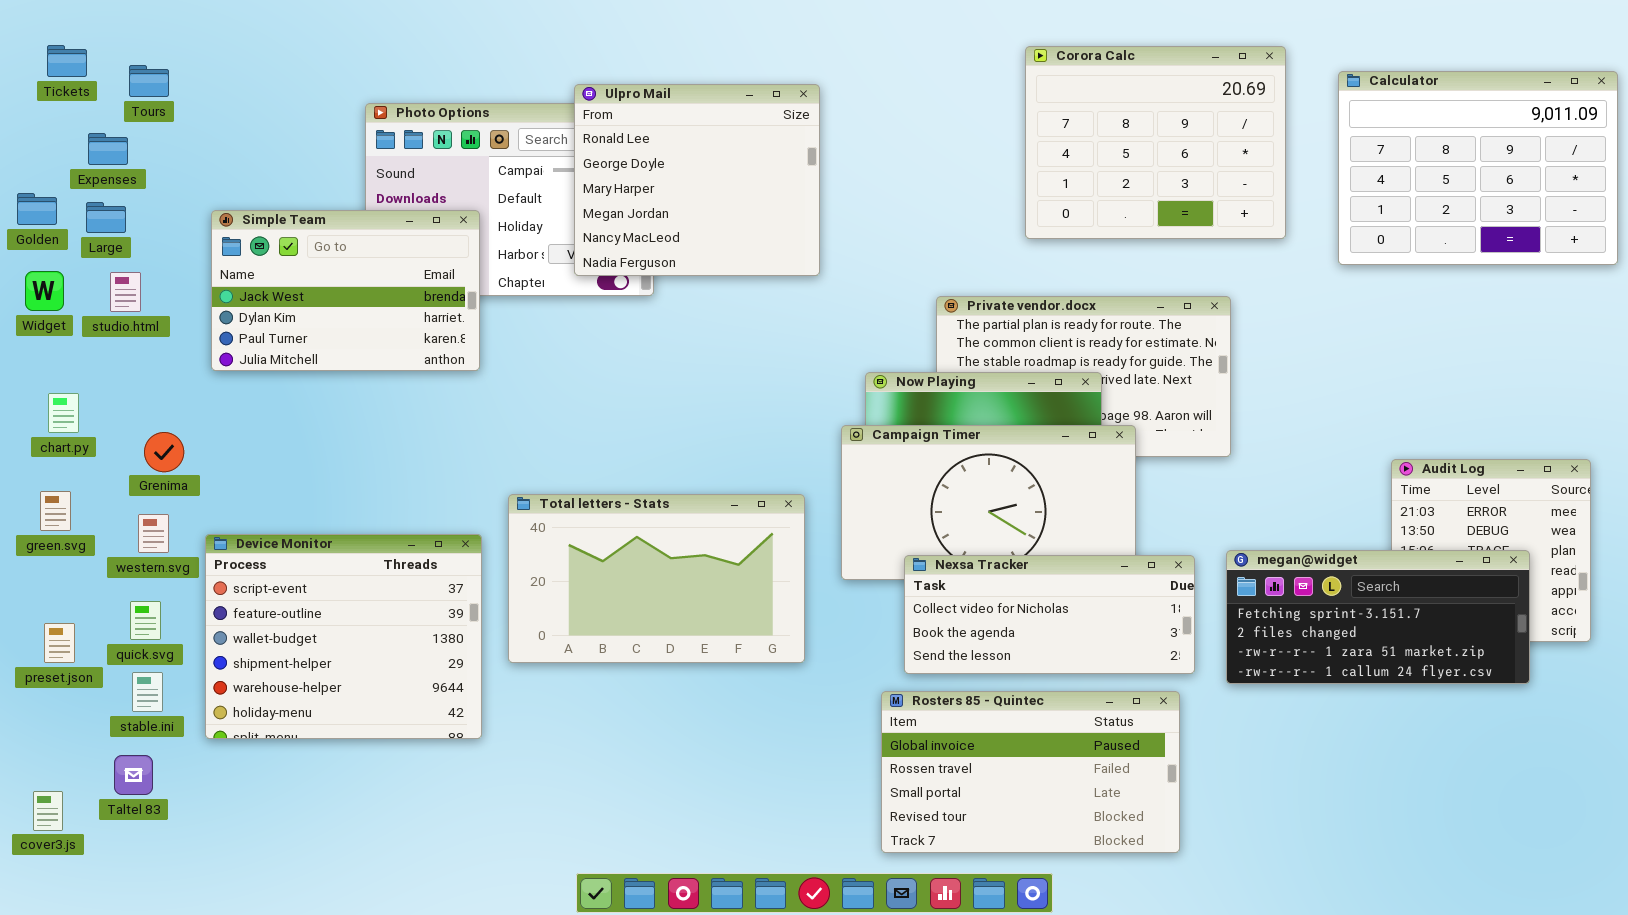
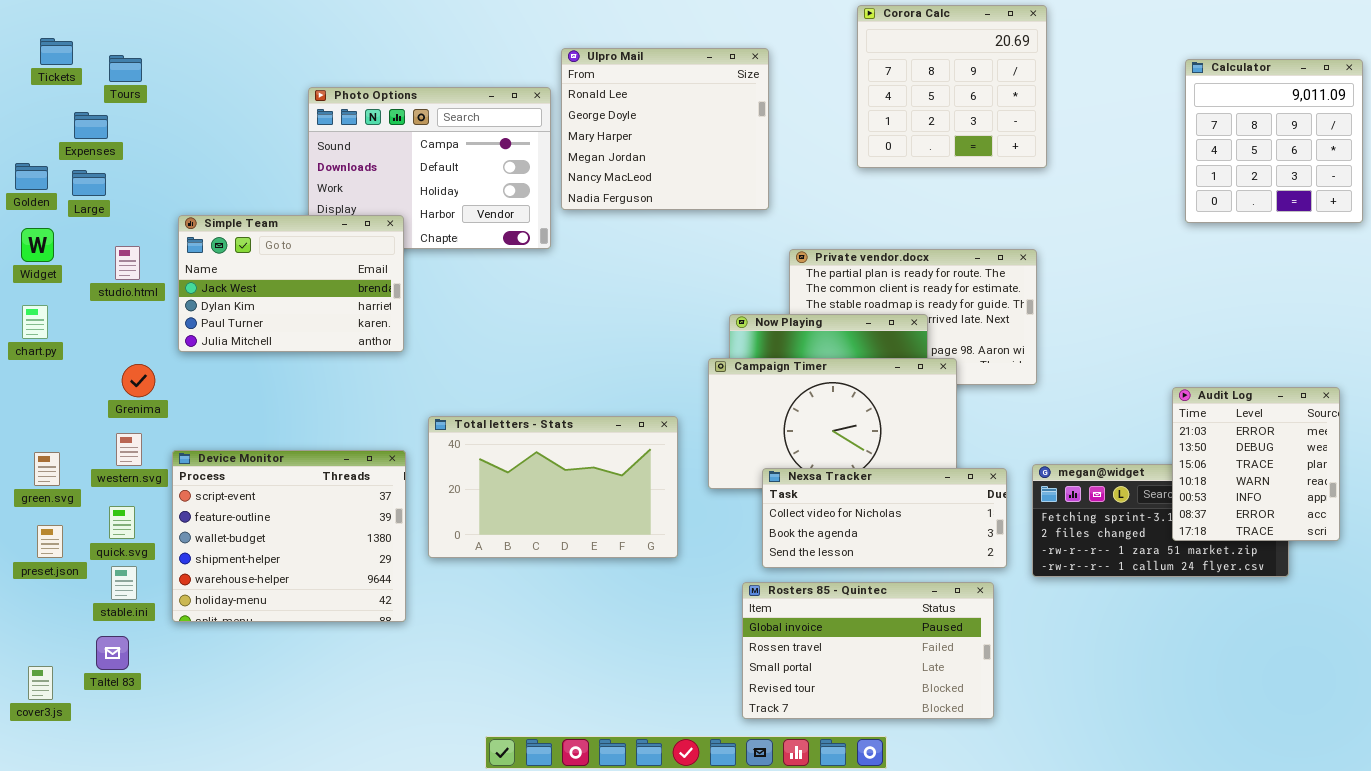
Corora Calc: [1025,46,1286,239] -> [857,5,1047,168], moved, resized
Calculator: [1338,71,1618,265] -> [1185,59,1363,223], resized
Ulpro Mail: [574,84,820,276] -> [561,48,769,210], moved
Simple Team: [211,210,480,371] -> [178,215,404,352], moved
studio.html: [110,272,141,312] -> [115,246,140,280], moved
chart.py: [48,393,79,433] -> [22,305,48,339], moved
Audit Log: [1391,459,1591,642] -> [1172,387,1340,541], raised
green.svg: [40,491,71,531] -> [34,452,60,486], moved

